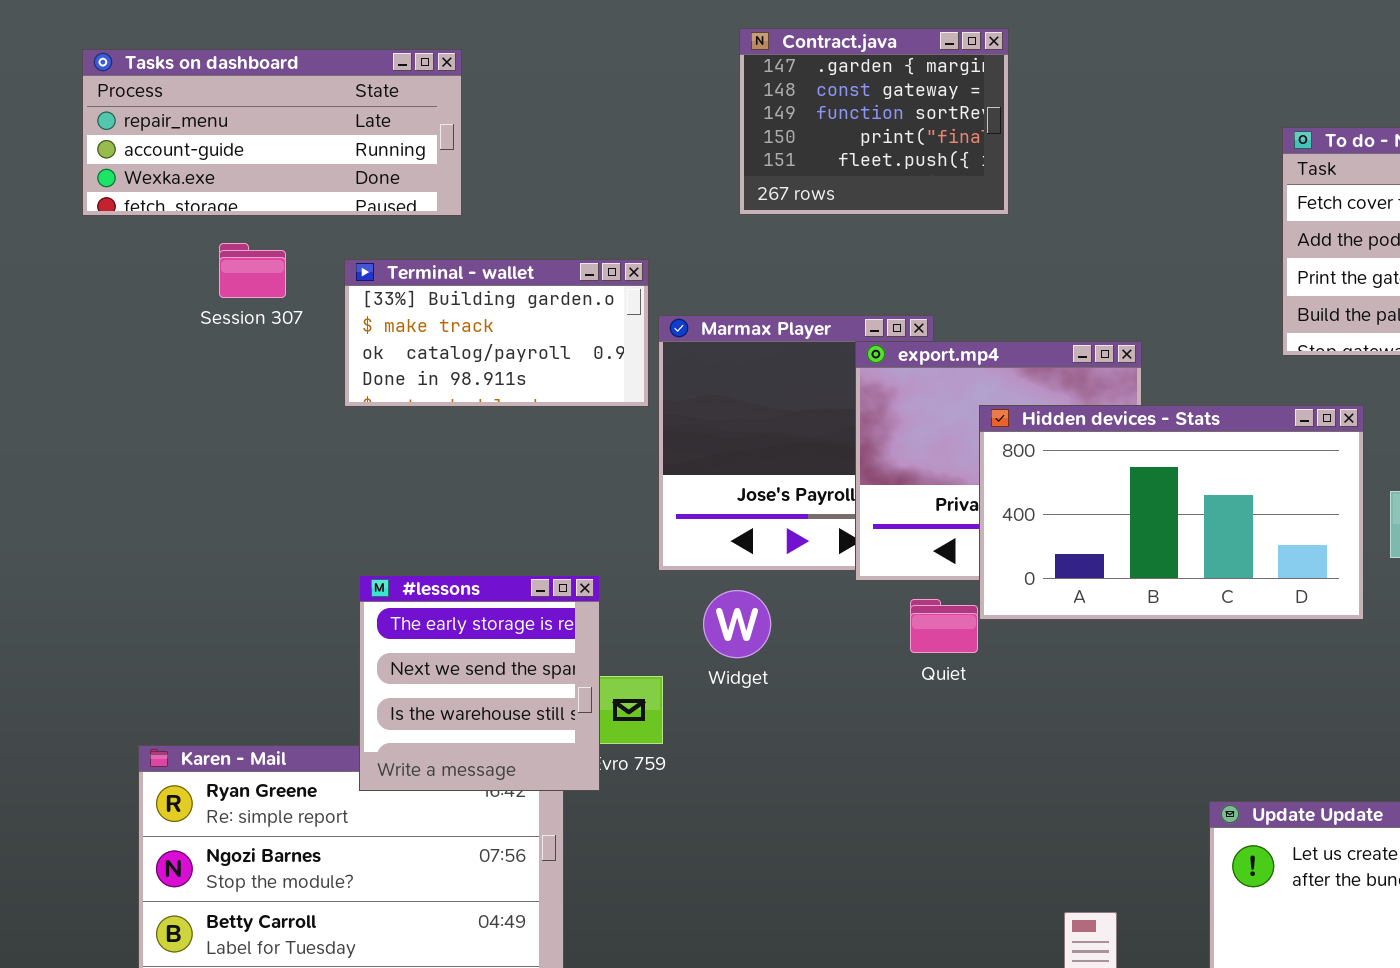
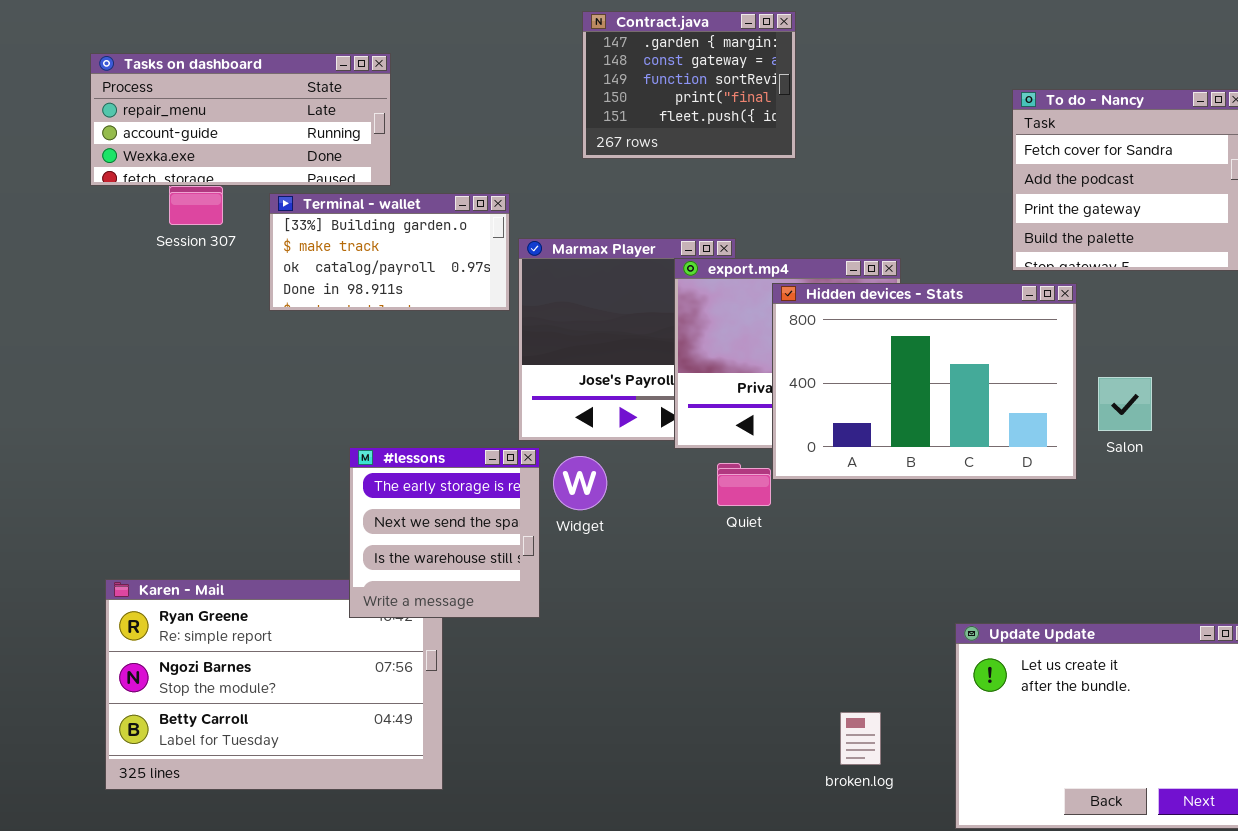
Tasks on dashboard: [82,49,462,216] -> [90,53,391,186], moved
Hidden devices - Stats: [979,405,1364,620] -> [772,283,1077,480], resized
#lessons: [359,575,600,791] -> [349,447,540,618], moved

